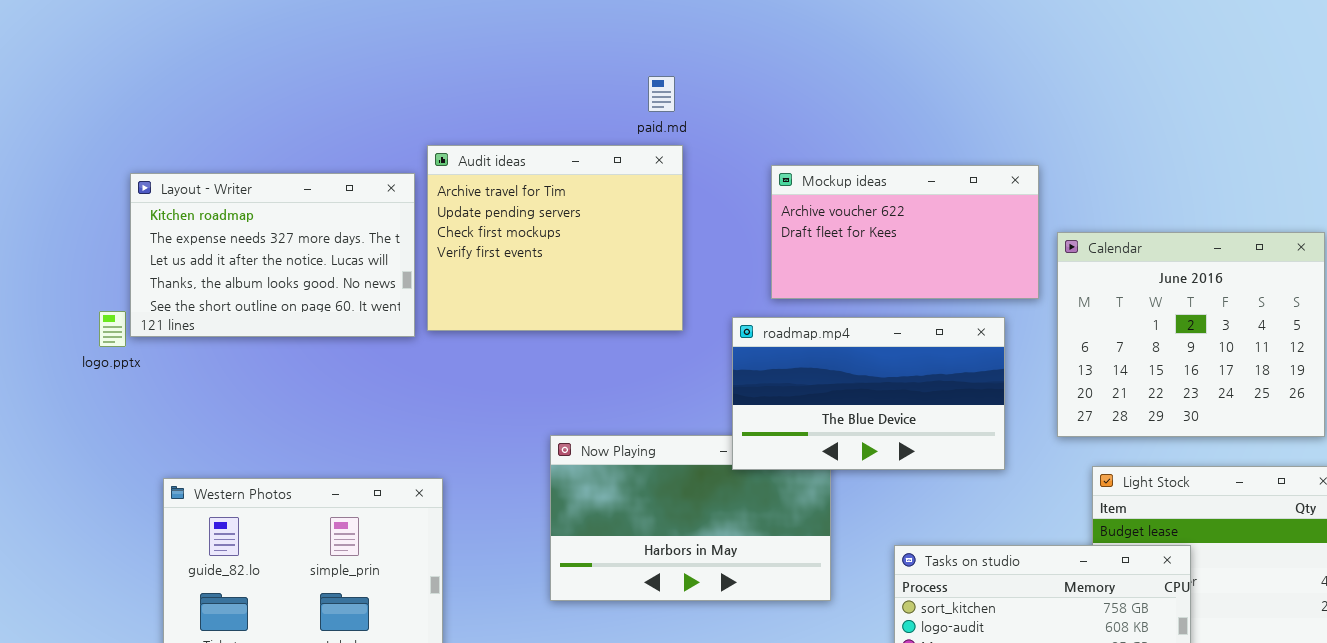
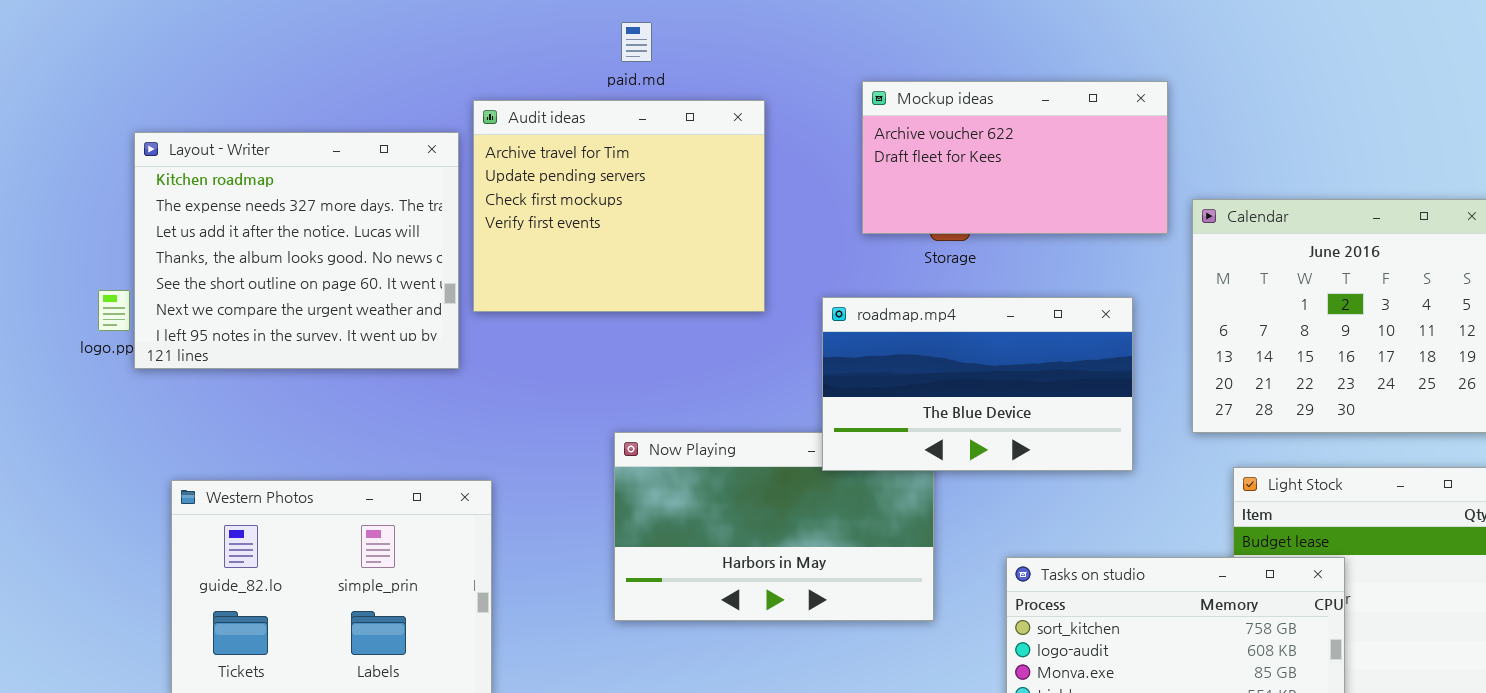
paid.md: [648,76,675,112] -> [621,22,652,62], moved
Mockup ideas: [771,165,1039,299] -> [862,81,1168,234], moved
Layout - Writer: [130,173,415,337] -> [134,132,459,369], resized

